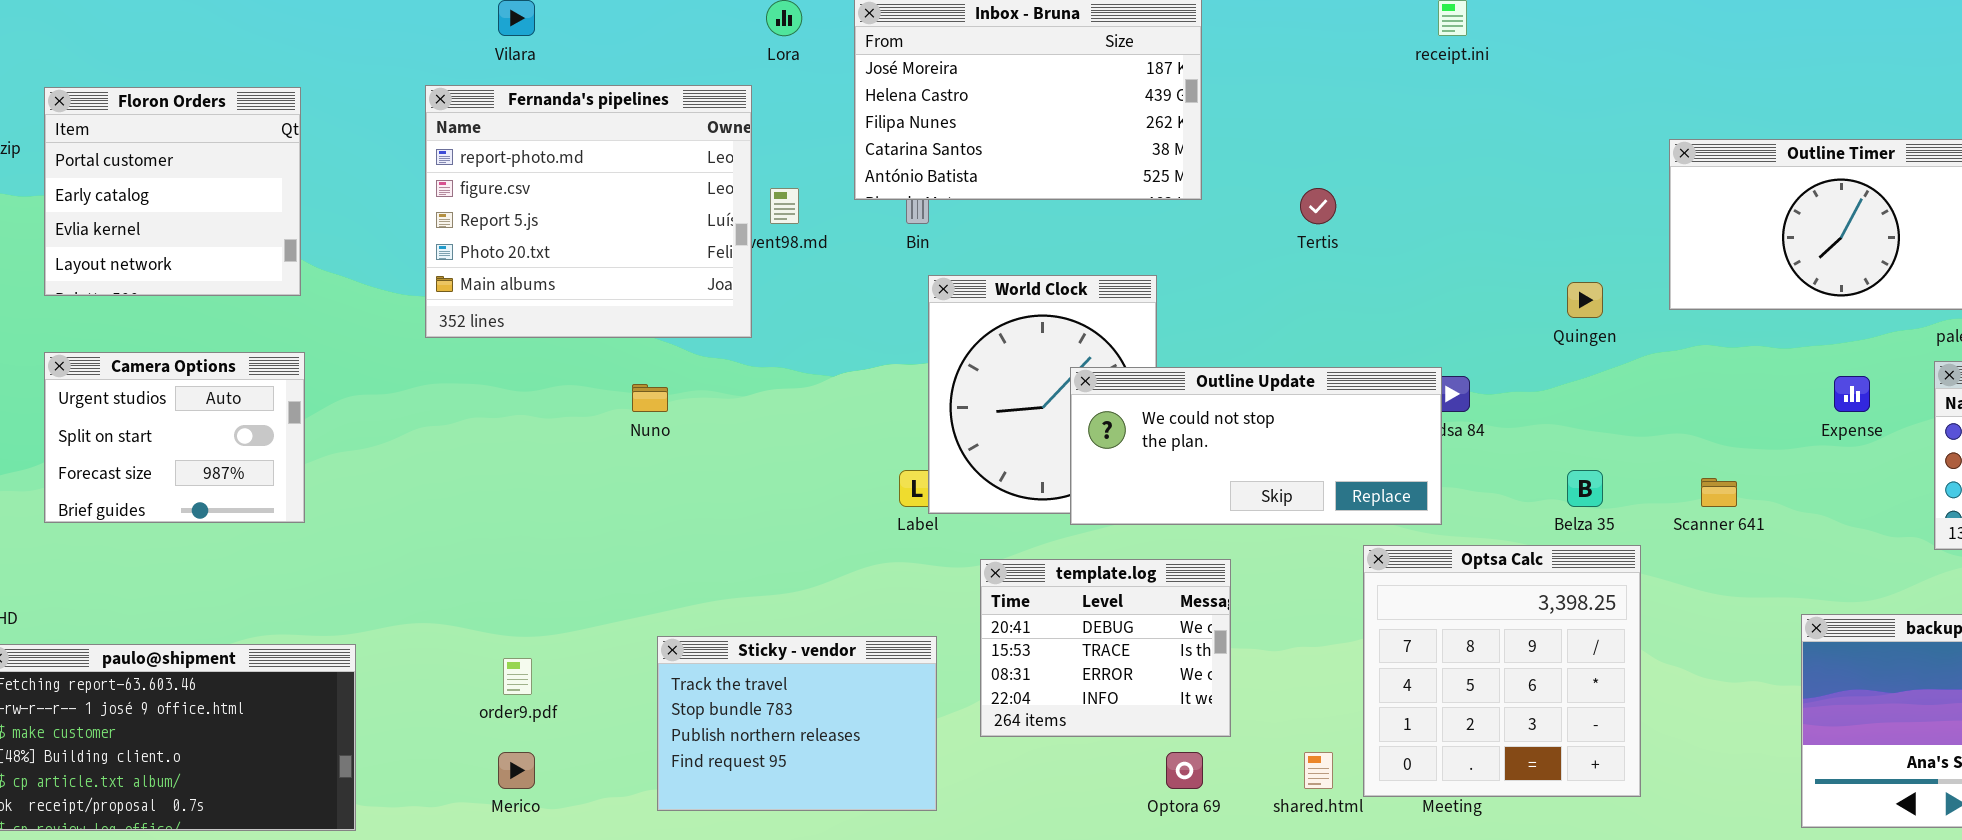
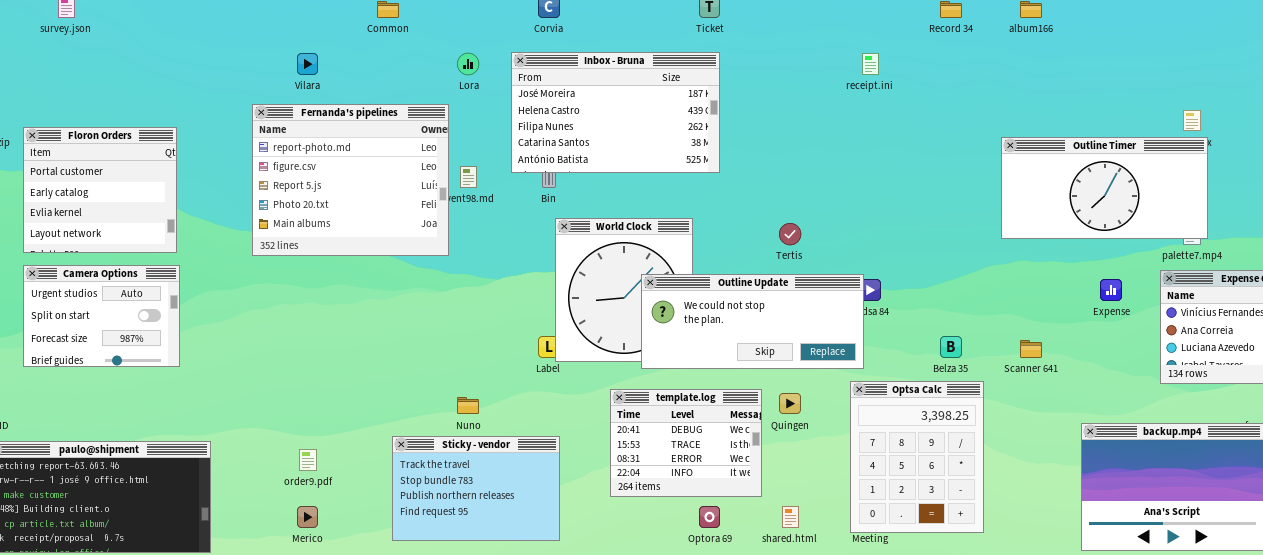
Floron Orders: [44,87,301,296] -> [23,127,177,253], moved
Tertis: [1300,188,1336,224] -> [779,223,801,245], moved
Quingen: [1567,282,1603,318] -> [779,393,801,414], moved
Nuno: [632,384,668,412] -> [457,397,479,414], moved
Optsa Calc: [1363,545,1641,797] -> [850,381,984,533], resized
template.log: [980,559,1231,737] -> [610,389,762,497], moved

